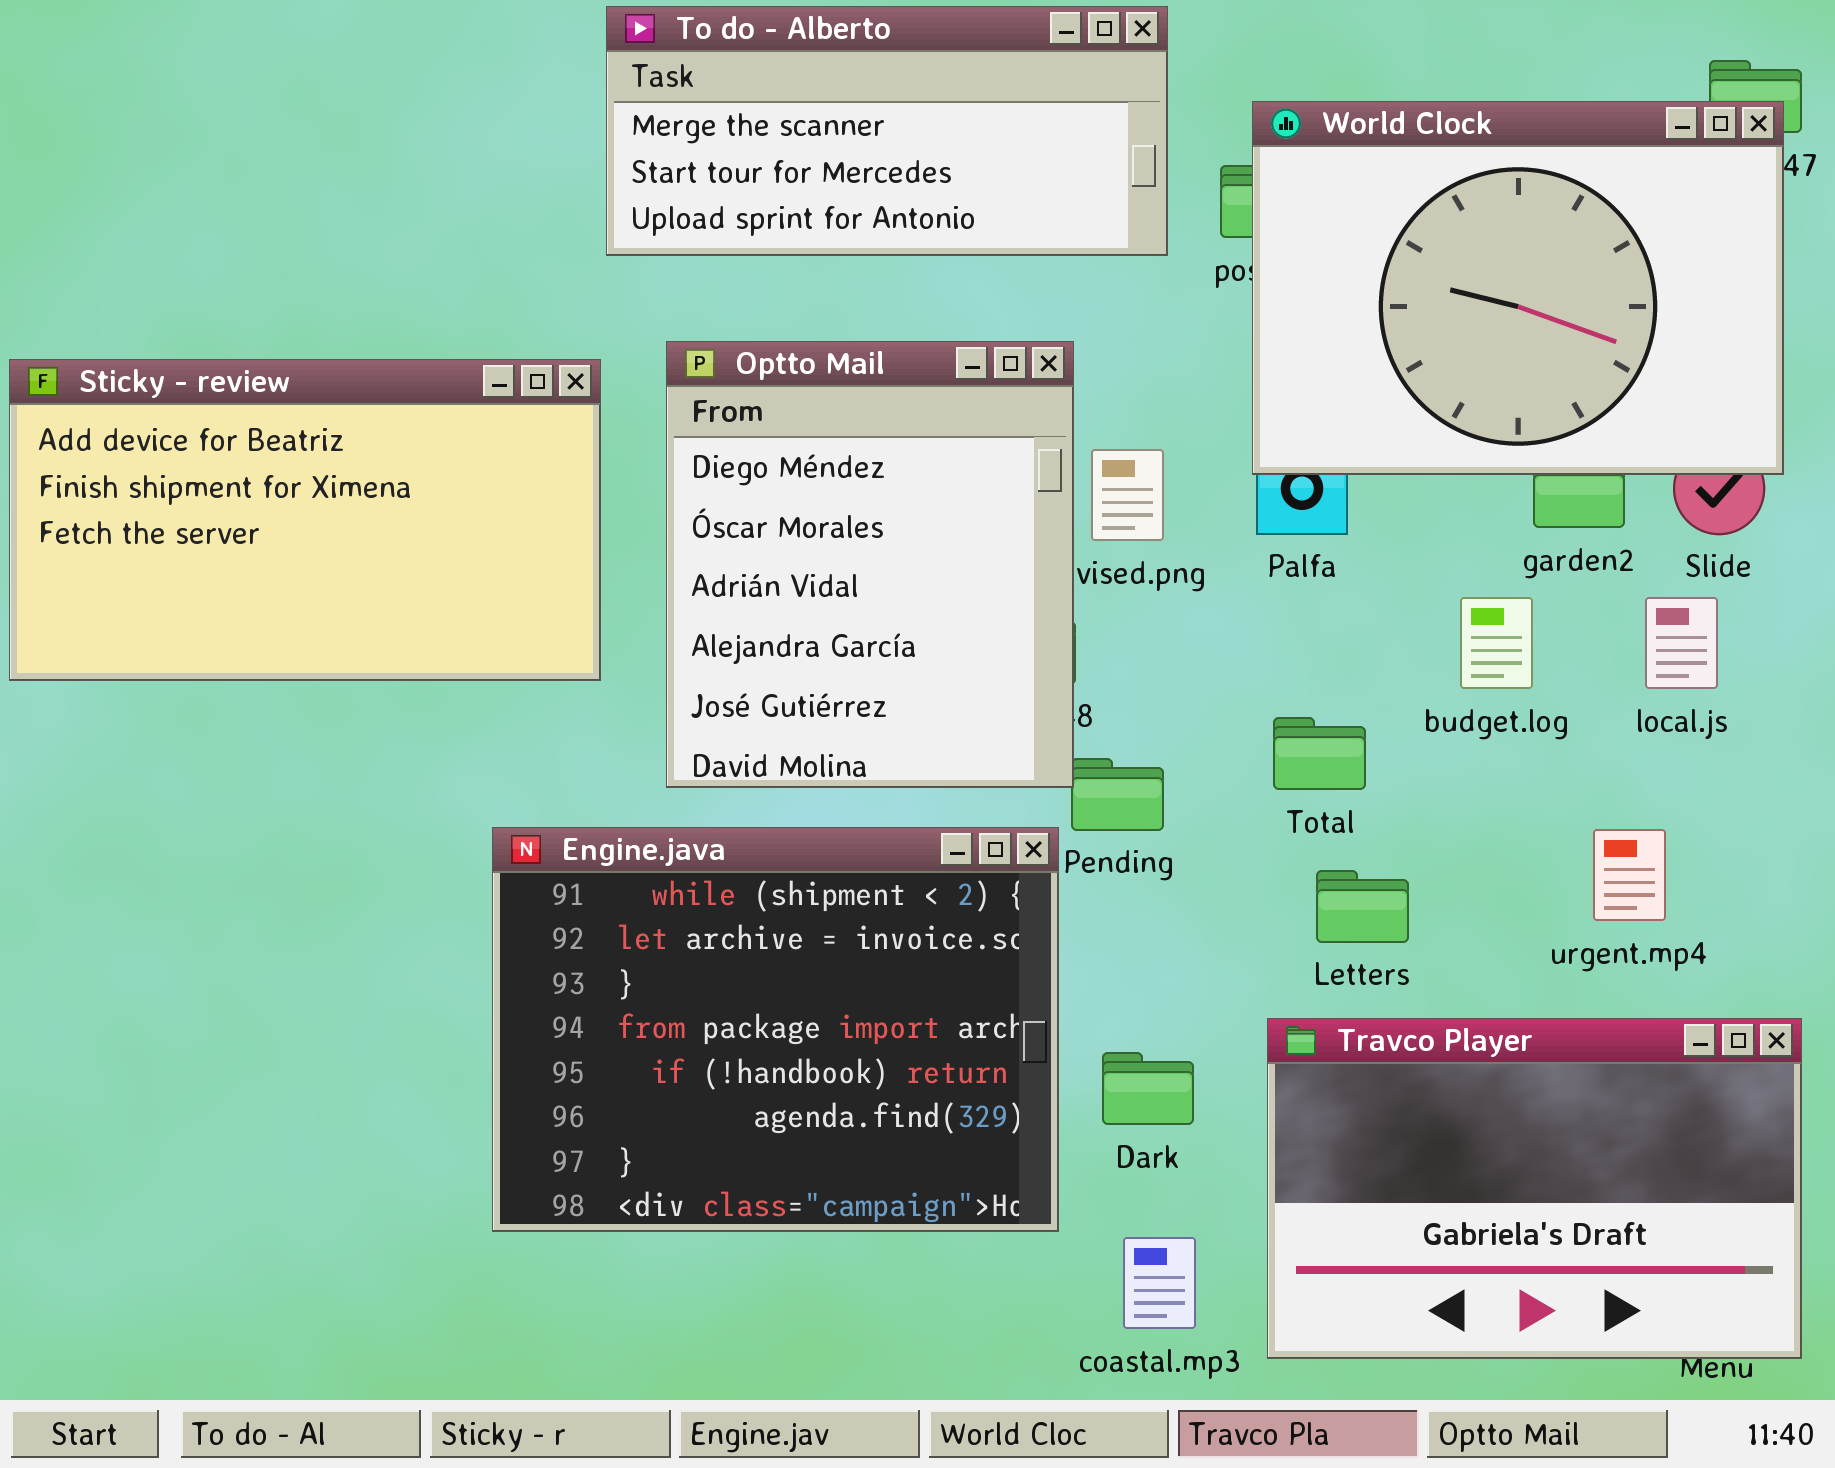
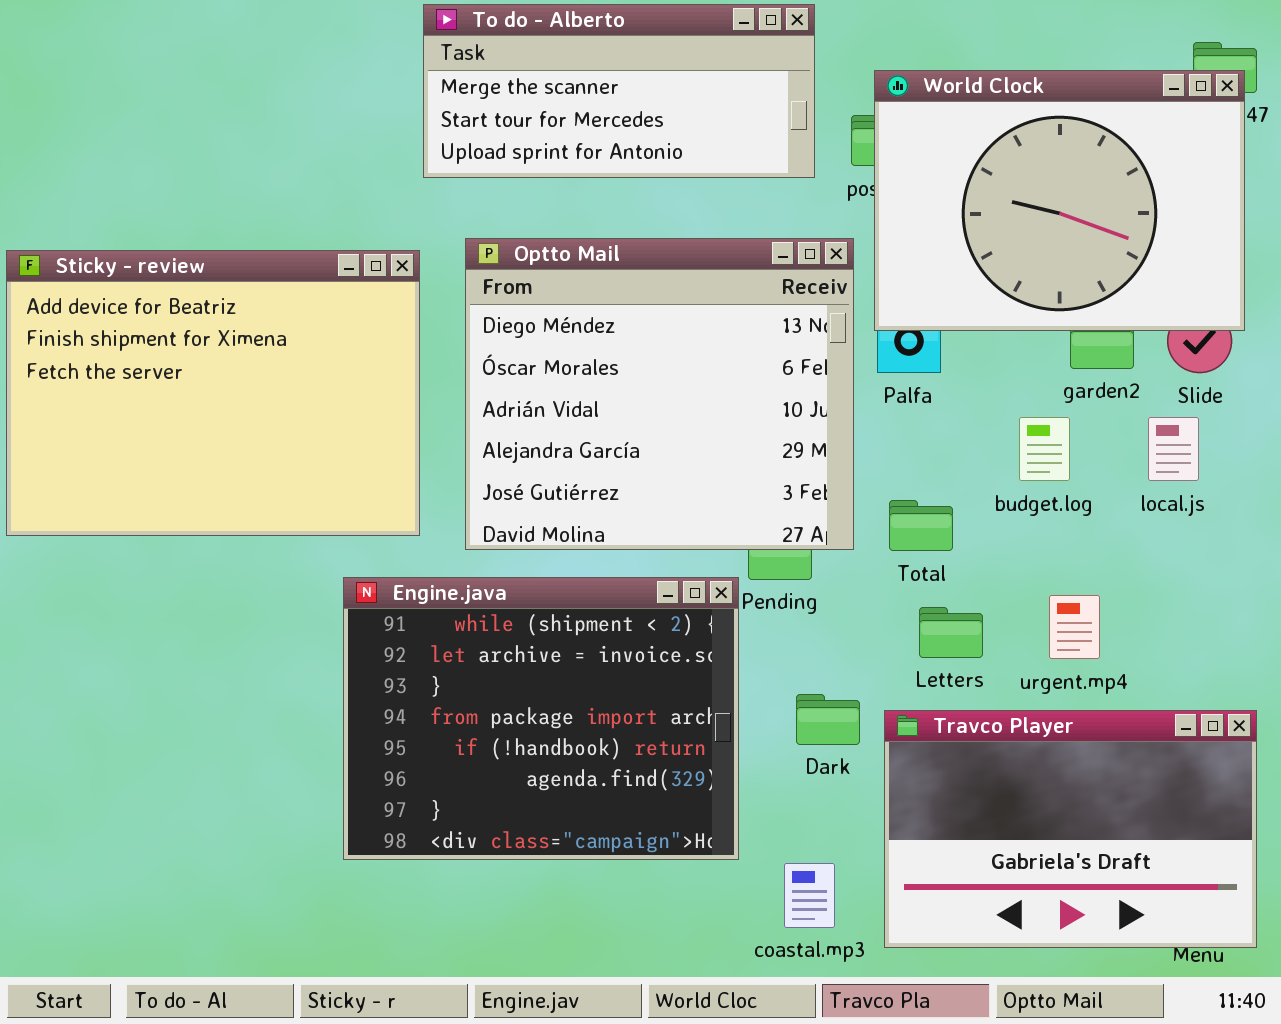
Optto Mail: [666,341,1074,788] -> [465,238,854,550], resized
Sticky - review: [9,359,601,681] -> [6,250,420,536], resized
urgent.mp4: [1593,829,1666,921] -> [1049,595,1100,659], moved
Dark: [1102,1052,1194,1125] -> [796,694,860,745], moved

